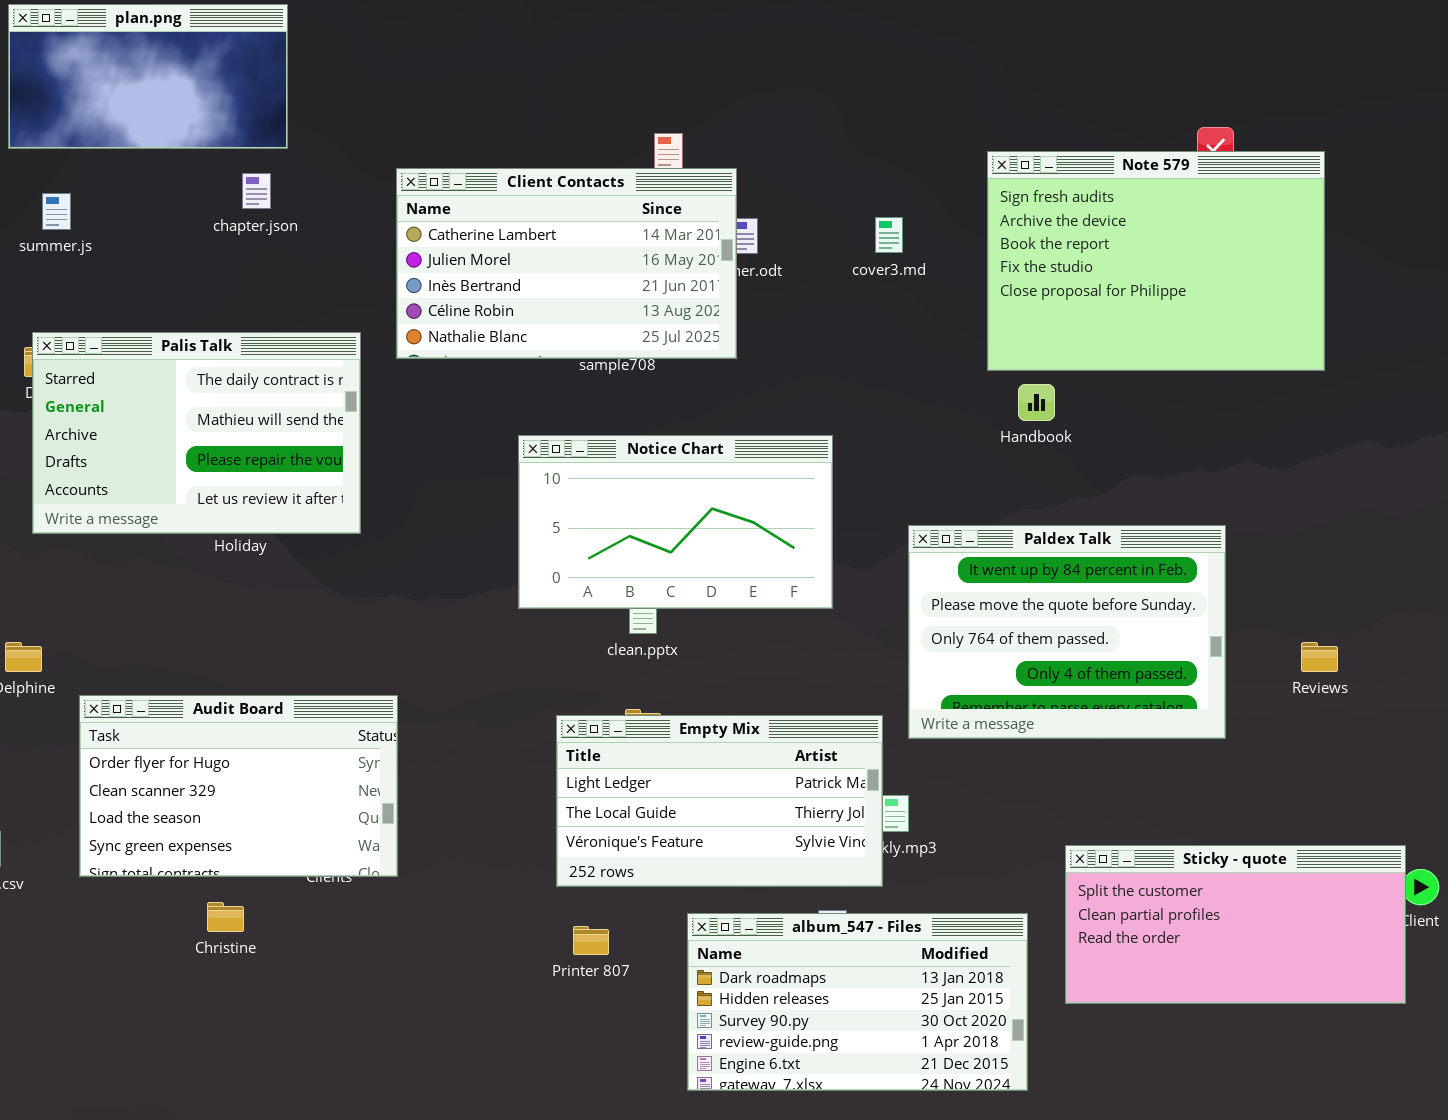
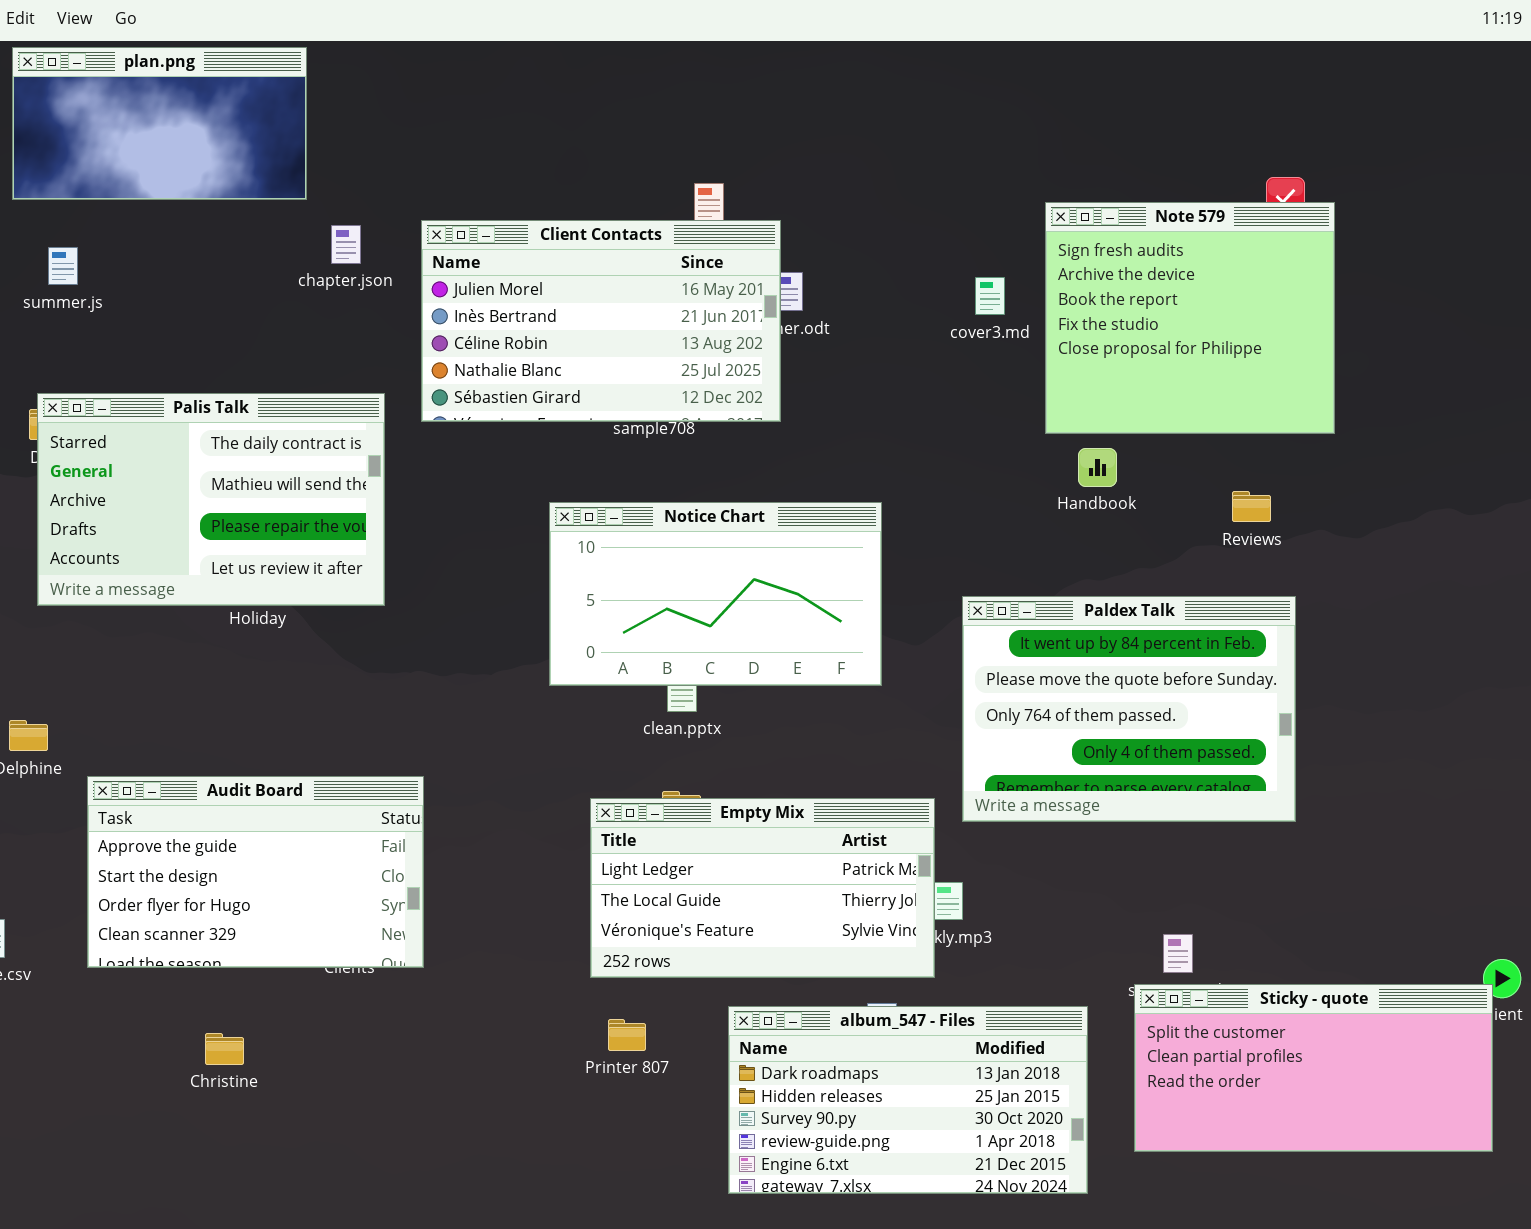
Note 579: [987,151,1325,371] -> [1045,202,1335,434], resized
Client Contacts: [396,168,737,359] -> [421,220,781,422], scrolled down 1 row
chapter.json: [242,173,271,209] -> [331,225,361,264], moved
cover3.md: [875,217,903,253] -> [975,277,1005,315], moved
Reviews: [1301,642,1338,672] -> [1232,491,1271,522], moved
Audit Board: [79,695,398,877] -> [87,776,424,968], scrolled up 2 rows
Sticky - quote: [1065,845,1406,1004] -> [1134,984,1493,1152], moved
Christine: [207,902,244,932] -> [205,1033,244,1065], moved

